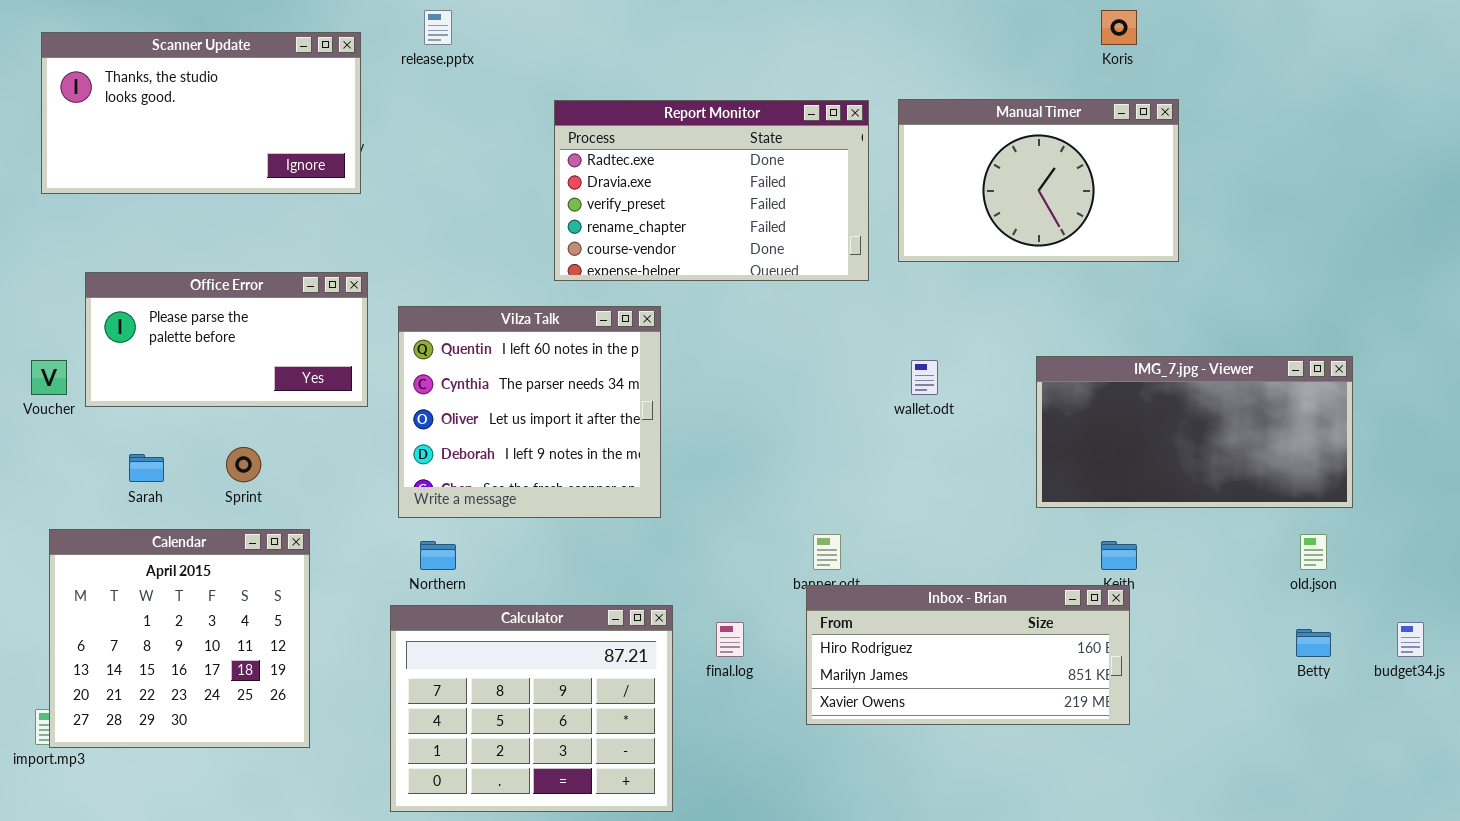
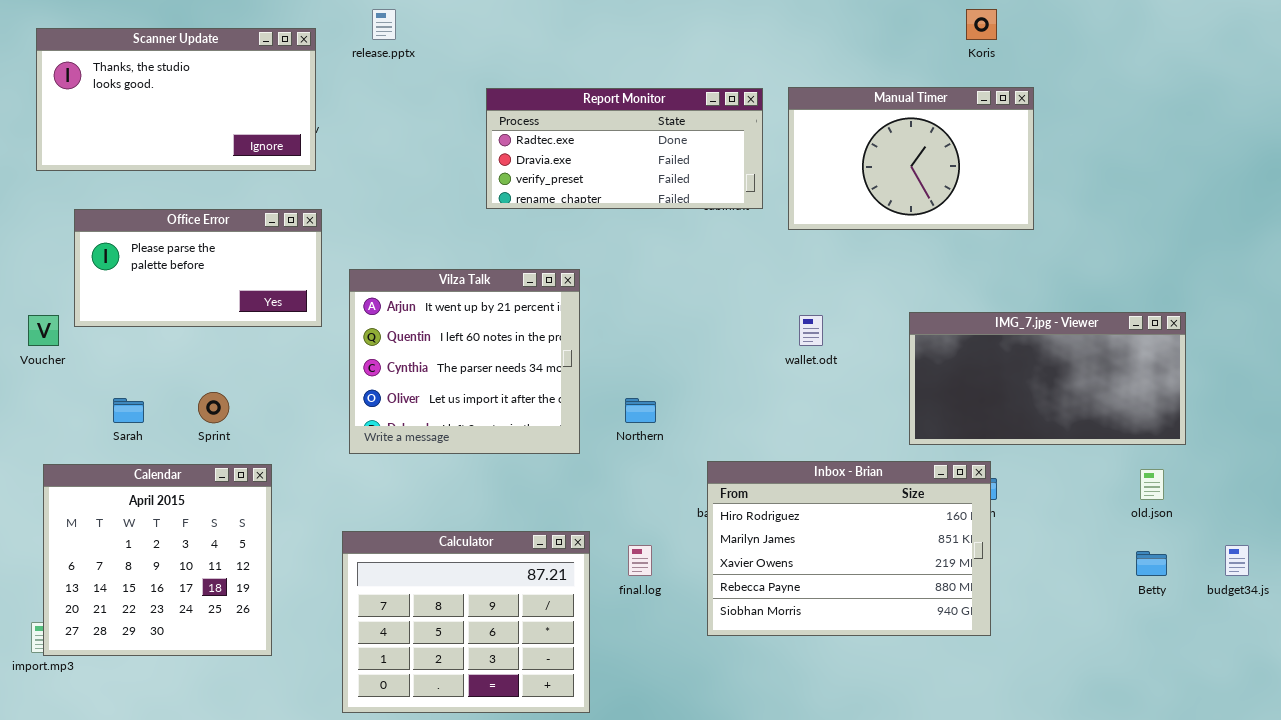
Report Monitor: [554,100,869,281] -> [486,88,763,209], resized
Office Error: [85,272,368,407] -> [74,209,322,327], moved
Vilza Talk: [398,306,661,518] -> [349,269,580,454], scrolled up 1 row
Northern: [420,541,456,570] -> [625,398,656,423], moved
Inbox - Brian: [806,585,1130,725] -> [707,461,991,636], resized

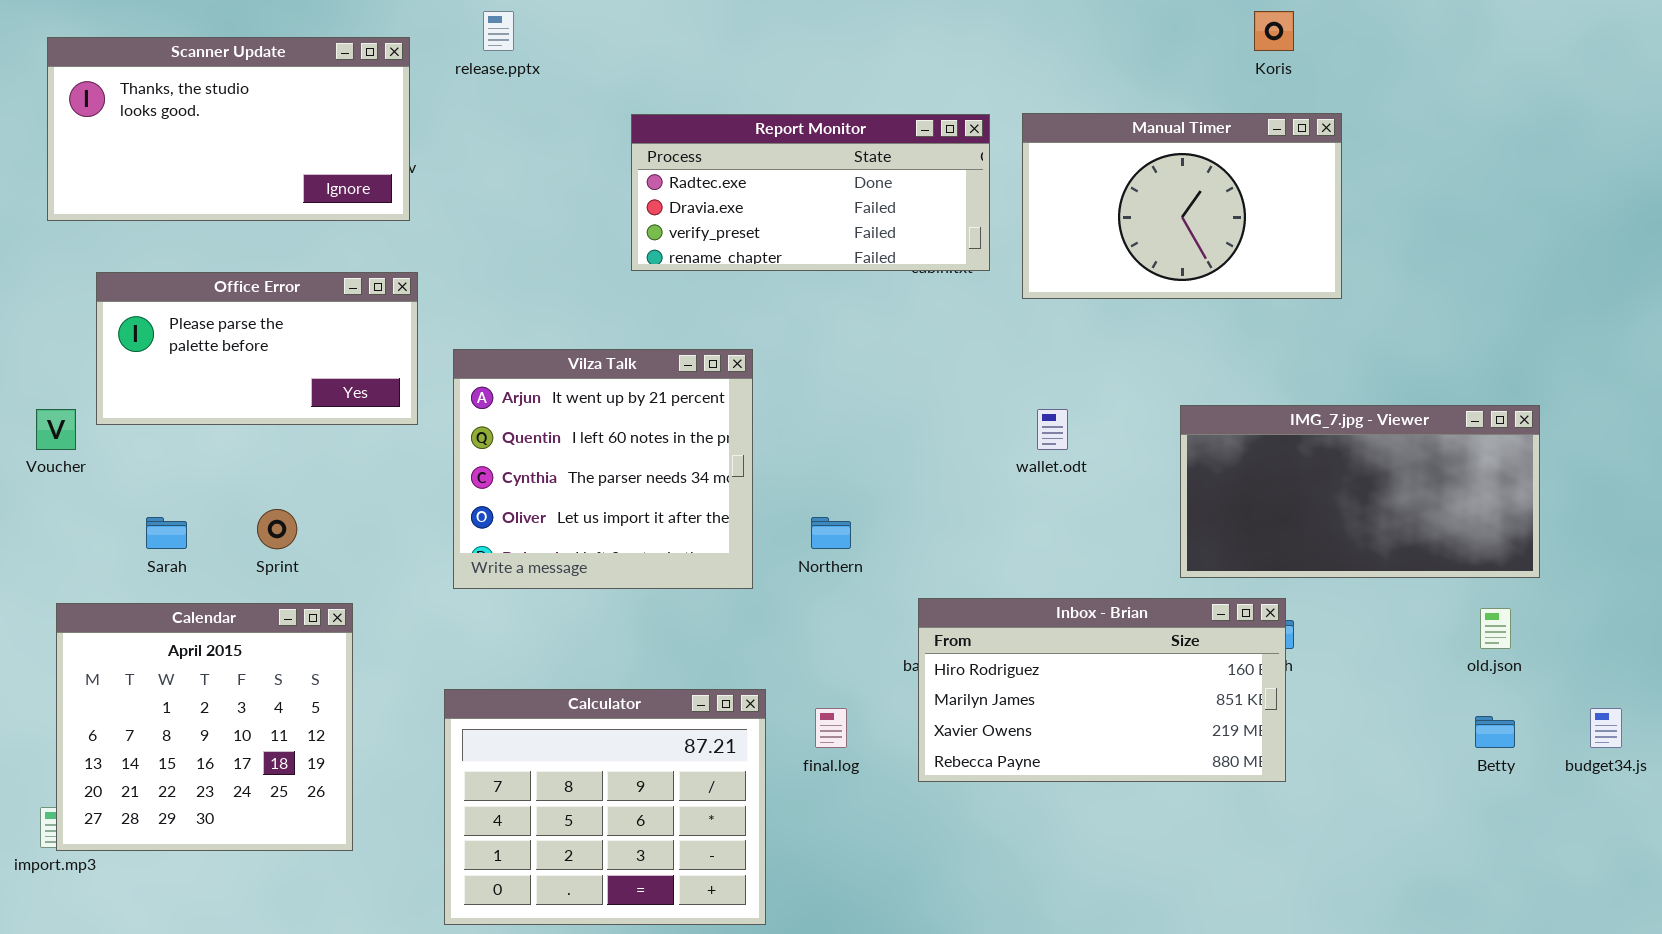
Inbox - Brian: [707,461,991,636] -> [918,598,1286,782], resized

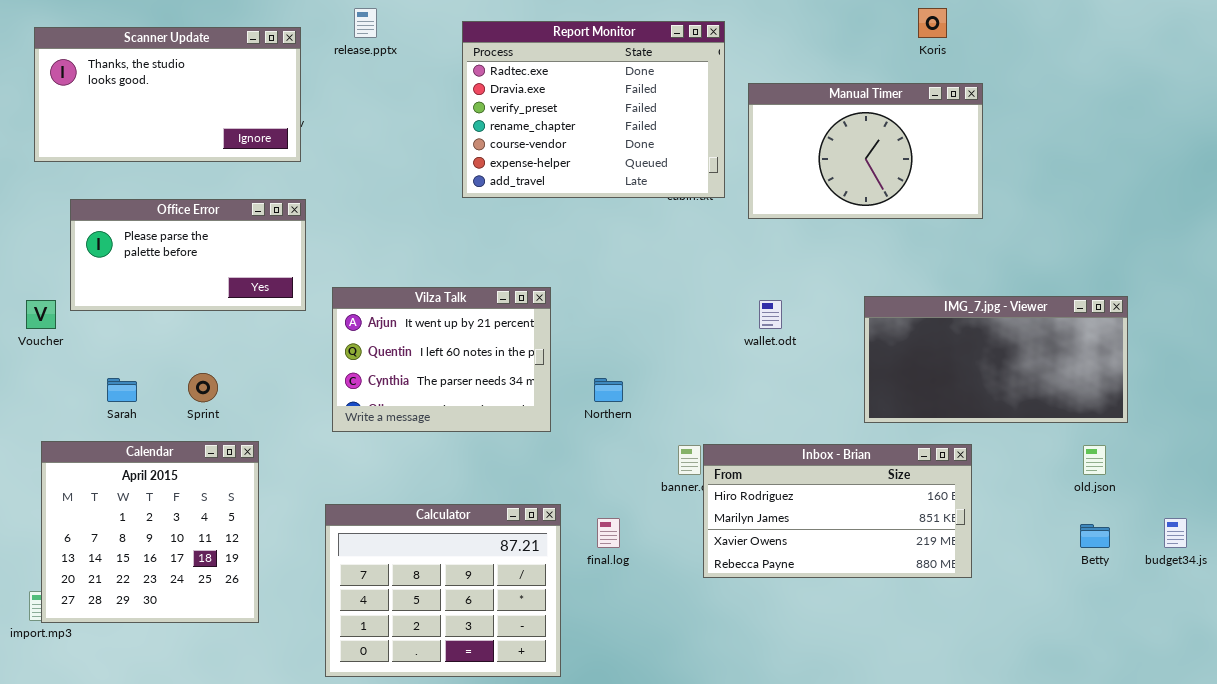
Report Monitor: [631,114,990,271] -> [462,21,725,198], resized
Vilza Talk: [453,349,753,589] -> [332,287,551,432], resized
Inbox - Brian: [918,598,1286,782] -> [703,444,972,578], moved

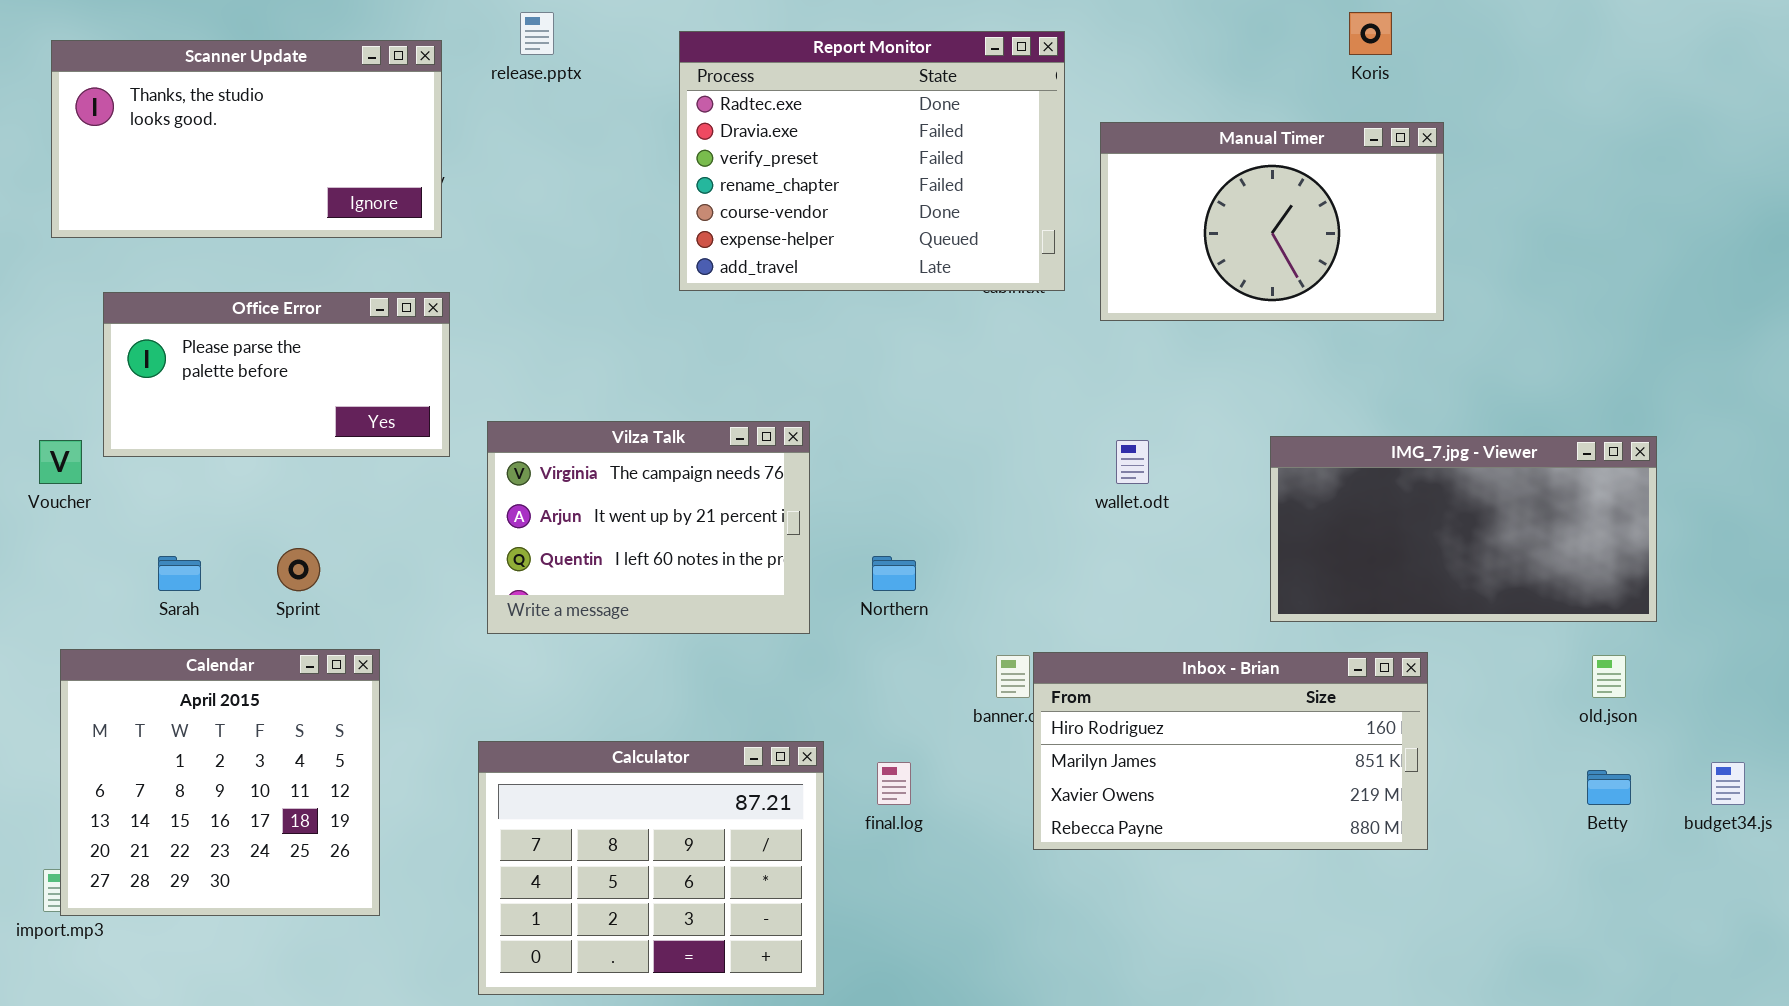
Vilza Talk: [332,287,551,432] -> [487,421,810,634], scrolled up 1 row

